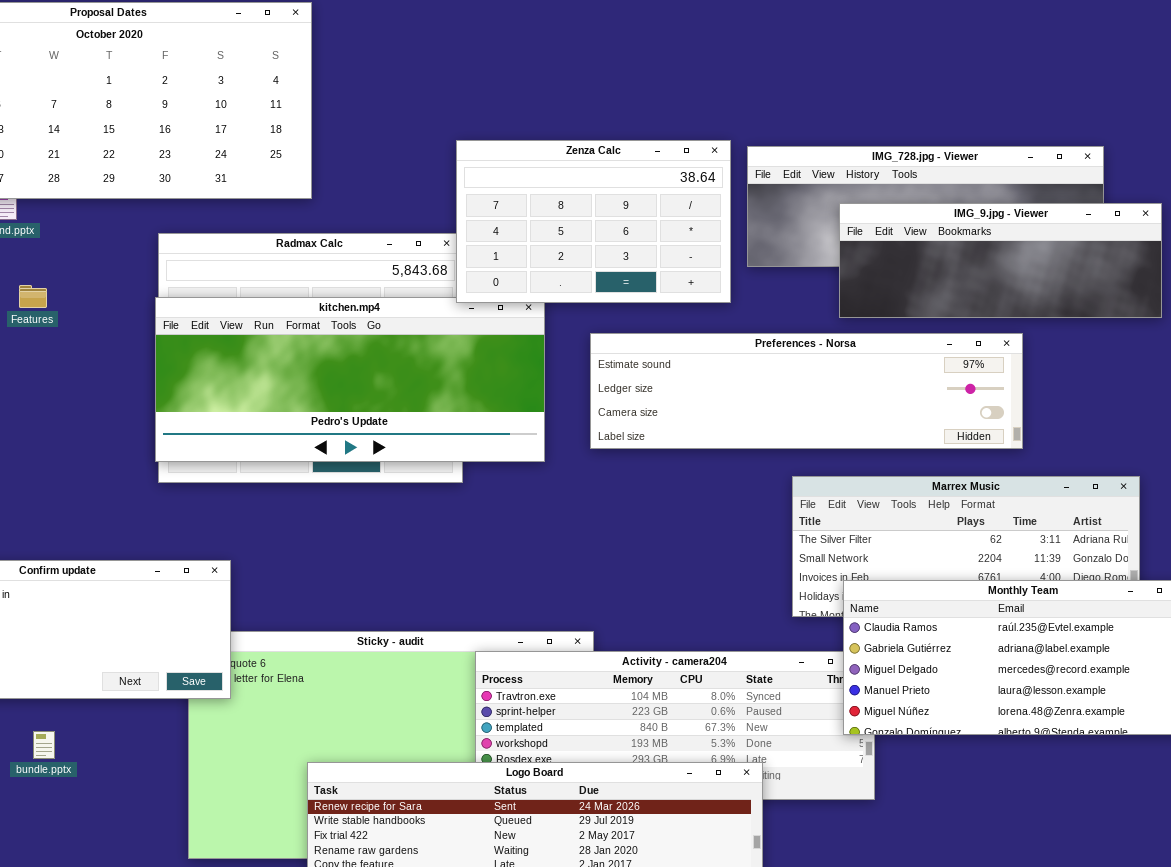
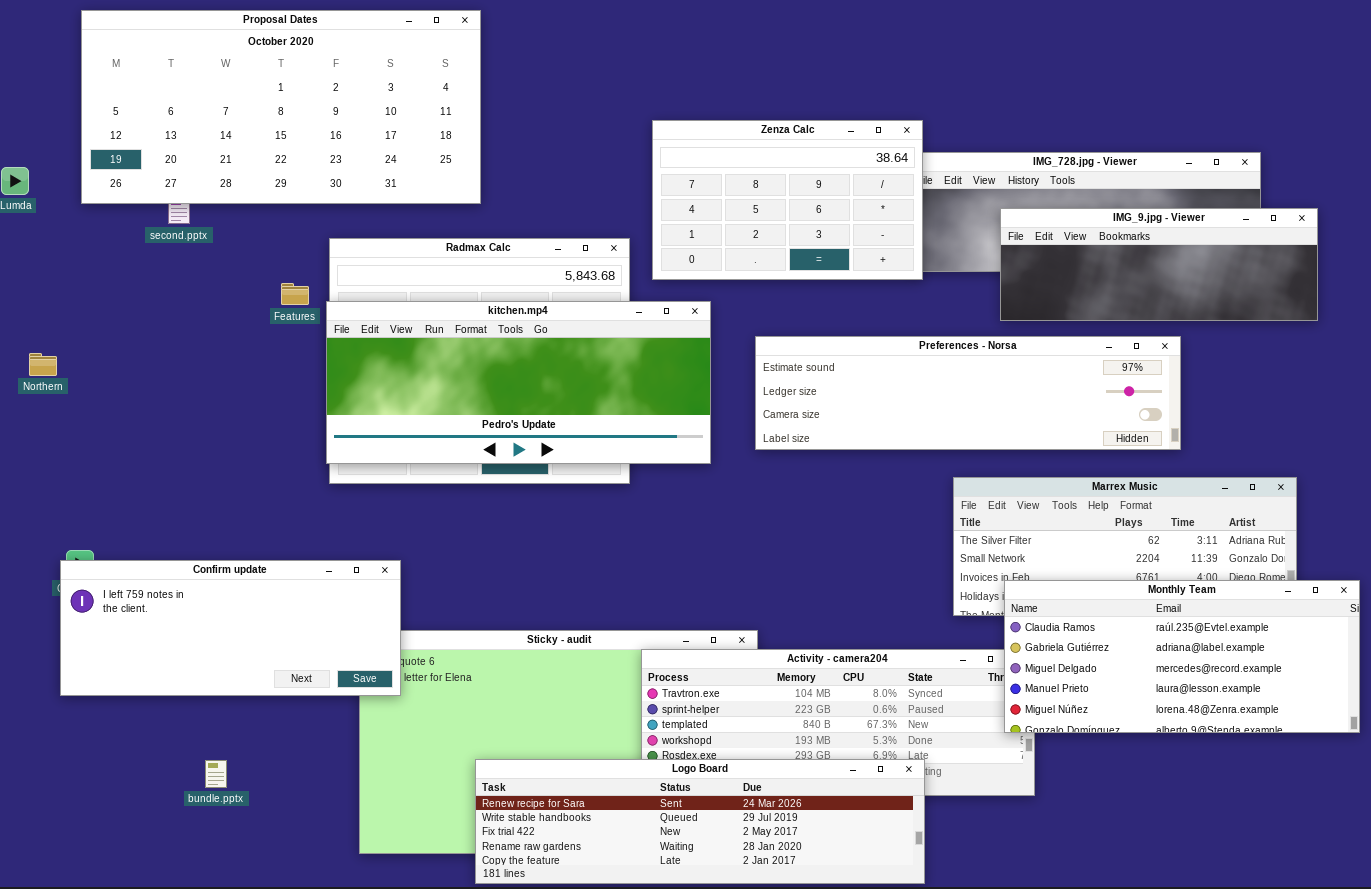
Zenza Calc: [456,140,731,303] -> [652,120,923,280], moved
Features: [19,285,47,308] -> [281,283,309,305], moved
bundle.pptx: [33,731,55,759] -> [205,760,227,788], moved

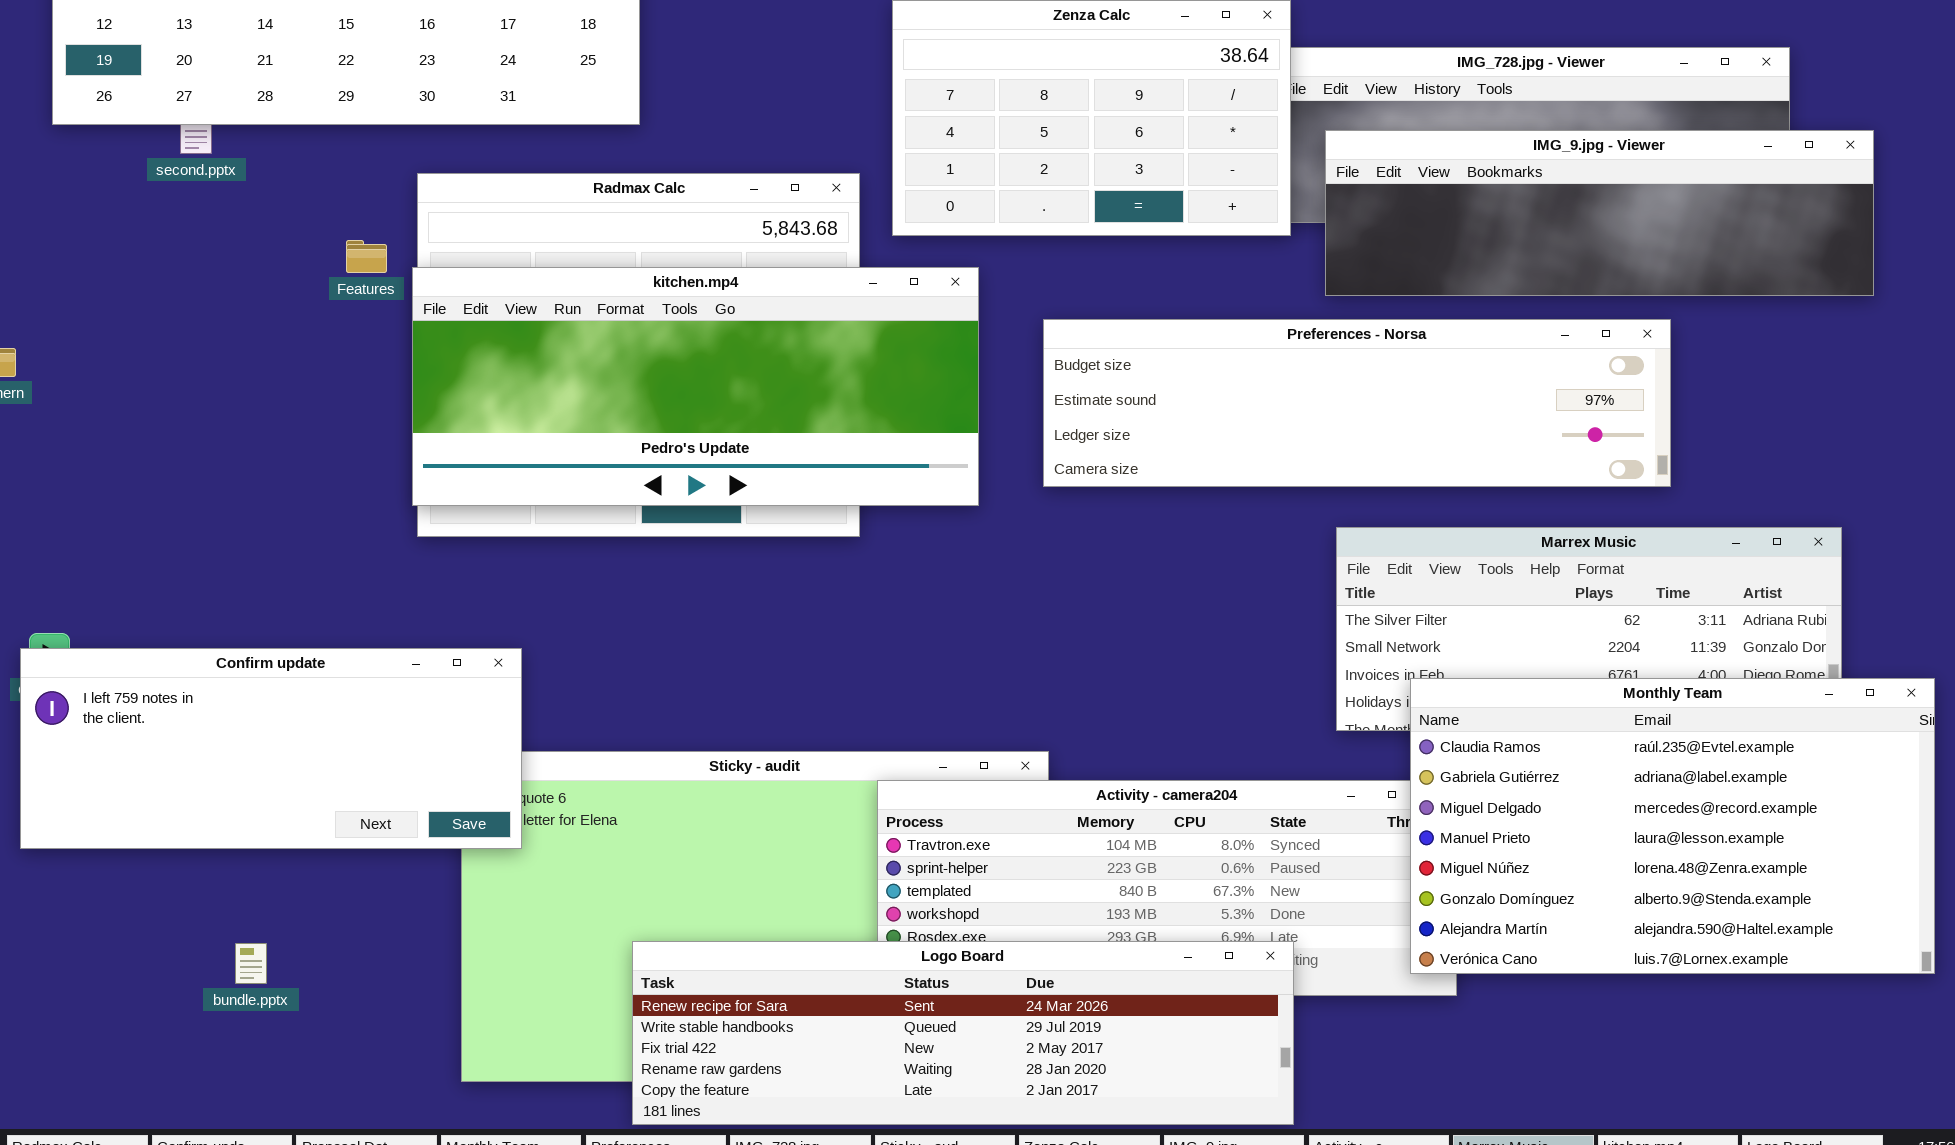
IMG_9.jpg - Viewer: [1000,208,1318,321] -> [1325,130,1874,296], resized
Preferences - Norsa: [755,336,1181,450] -> [1043,319,1671,487], scrolled up 1 row
Monthly Team: [1004,580,1360,733] -> [1410,678,1935,974], resized

